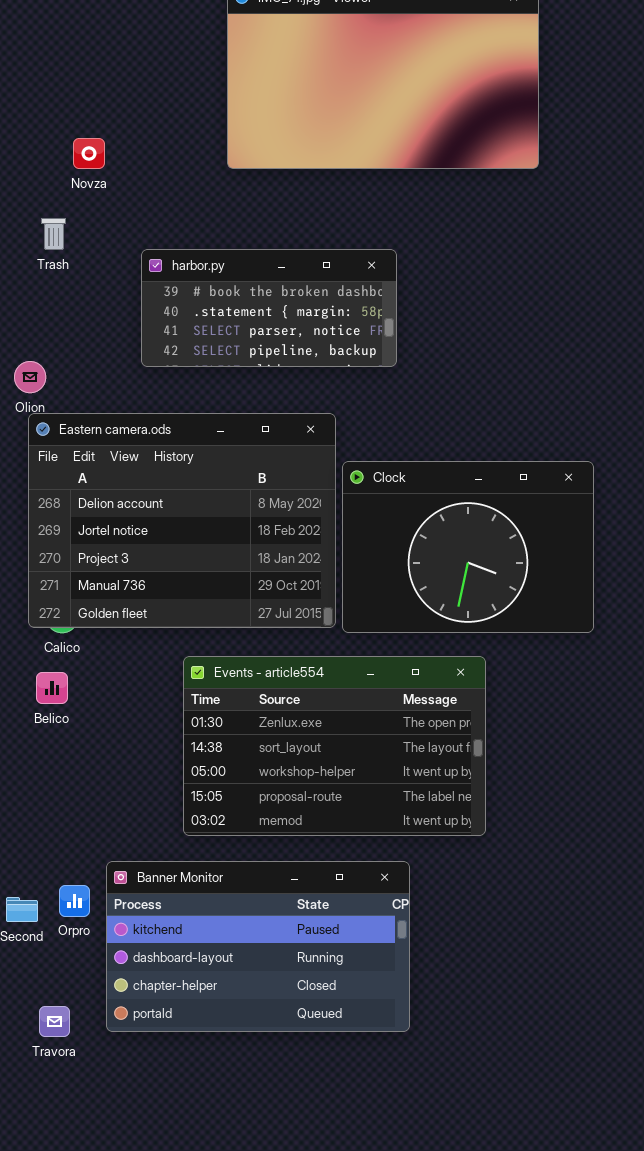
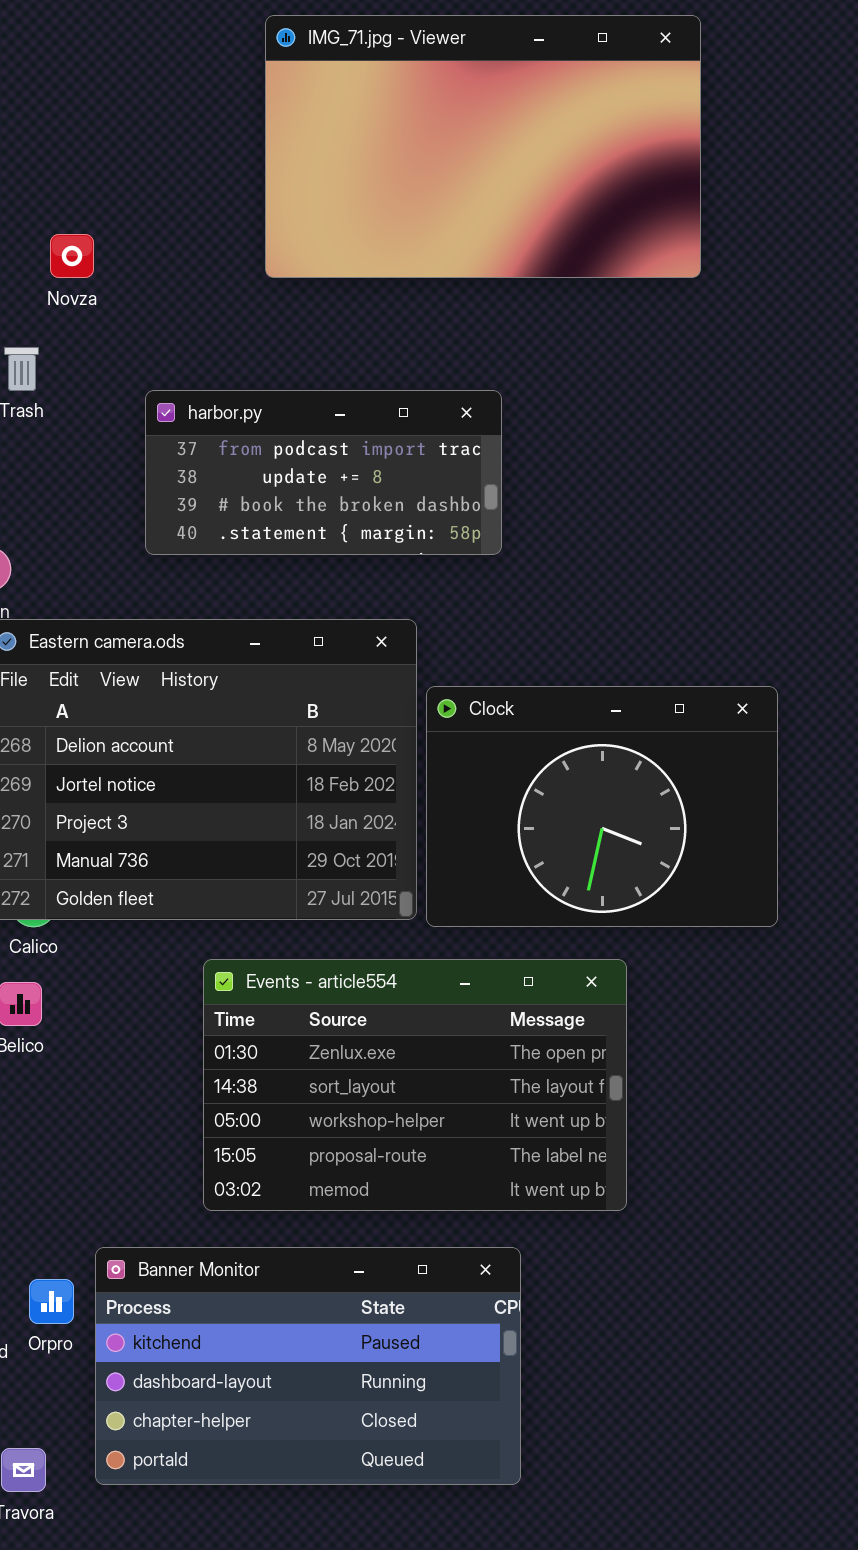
harbor.py: [141,249,397,367] -> [145,390,502,555], scrolled up 2 rows

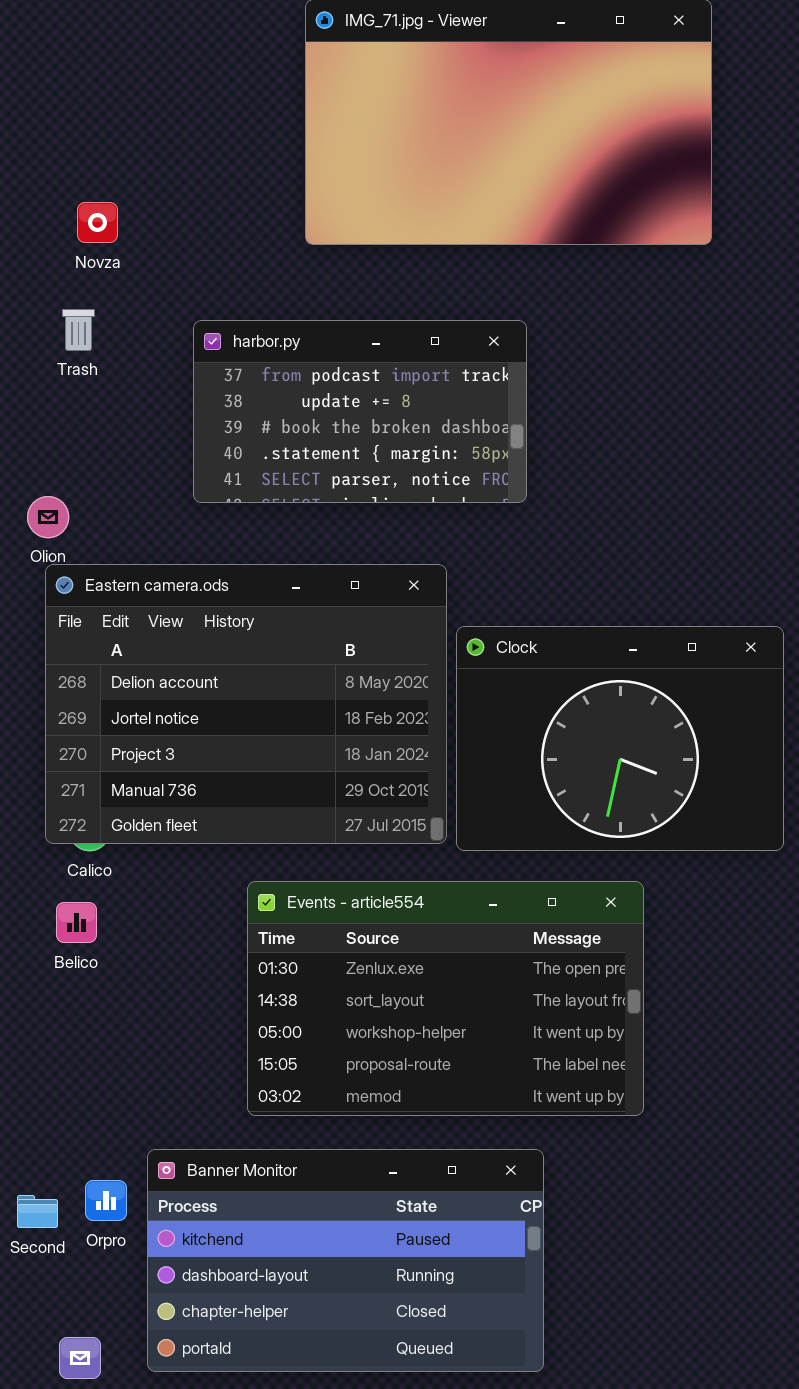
Novza: [50,234,94,278] -> [77,202,118,243], moved
harbor.py: [145,390,502,555] -> [193,320,527,503], resized

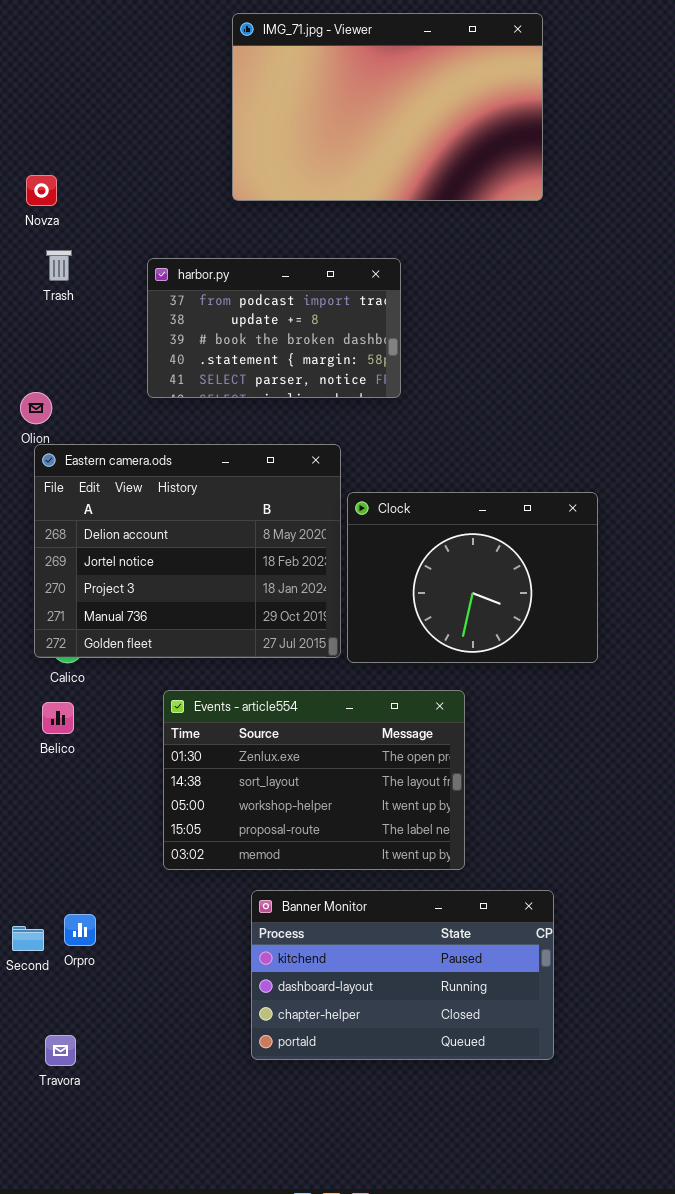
Novza: [77,202,118,243] -> [26,175,57,206], moved
Events - article554: [247,881,644,1116] -> [163,690,465,870], moved
Banner Monitor: [147,1149,544,1372] -> [251,890,554,1060], moved

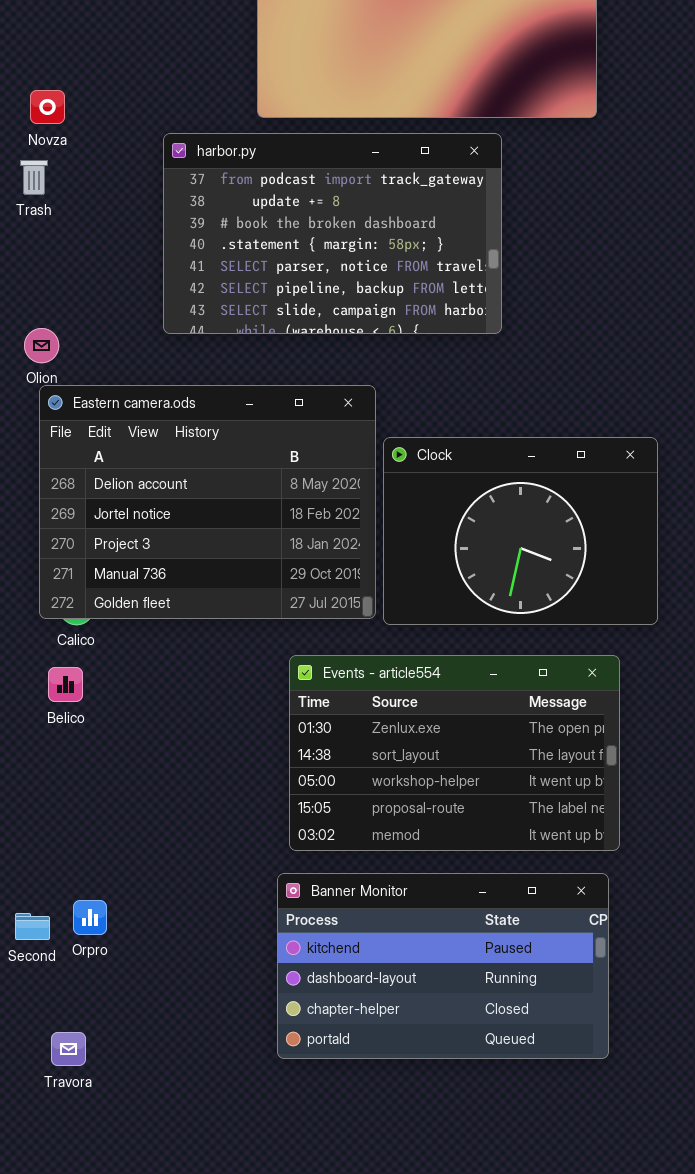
Trash: [46,250,72,281] -> [20,160,48,195], moved
harbor.py: [147,258,401,398] -> [163,133,502,334], resized
Events - article554: [163,690,465,870] -> [289,655,620,851], moved

